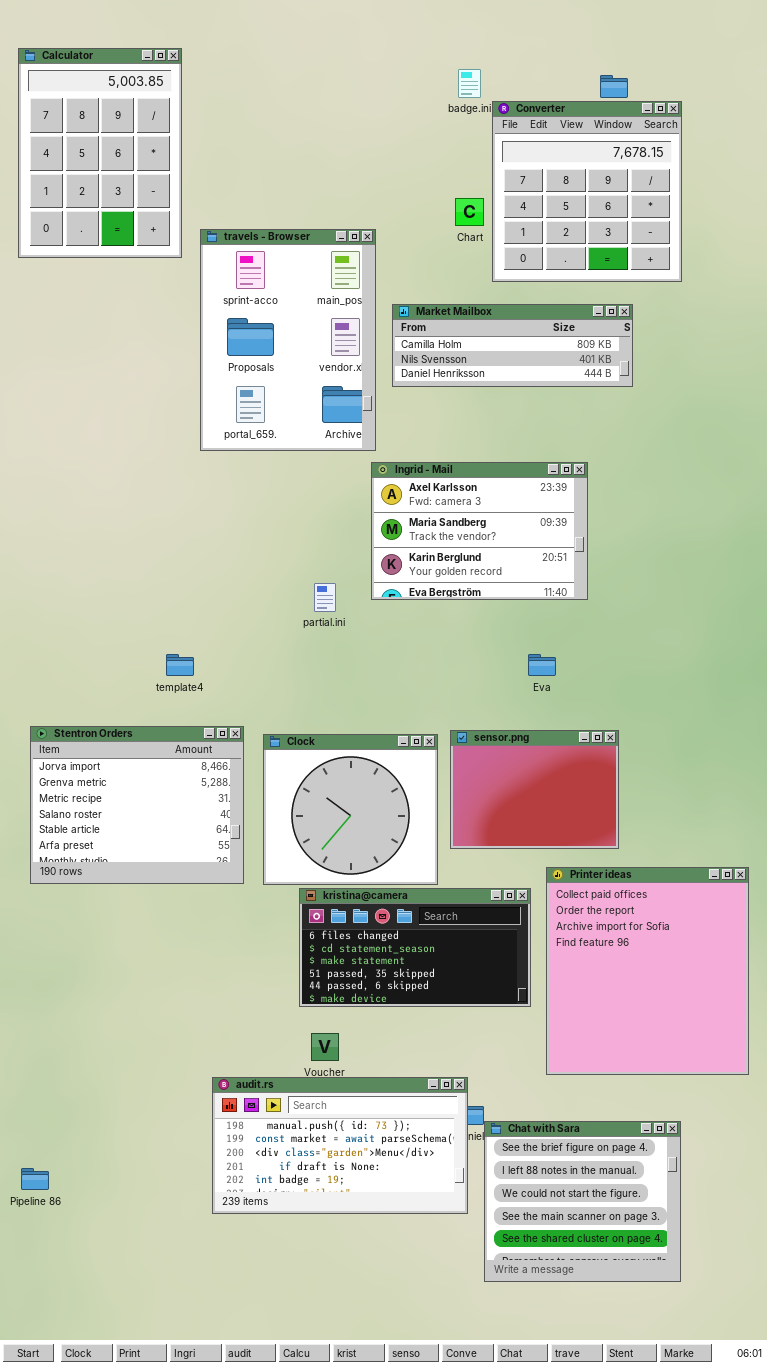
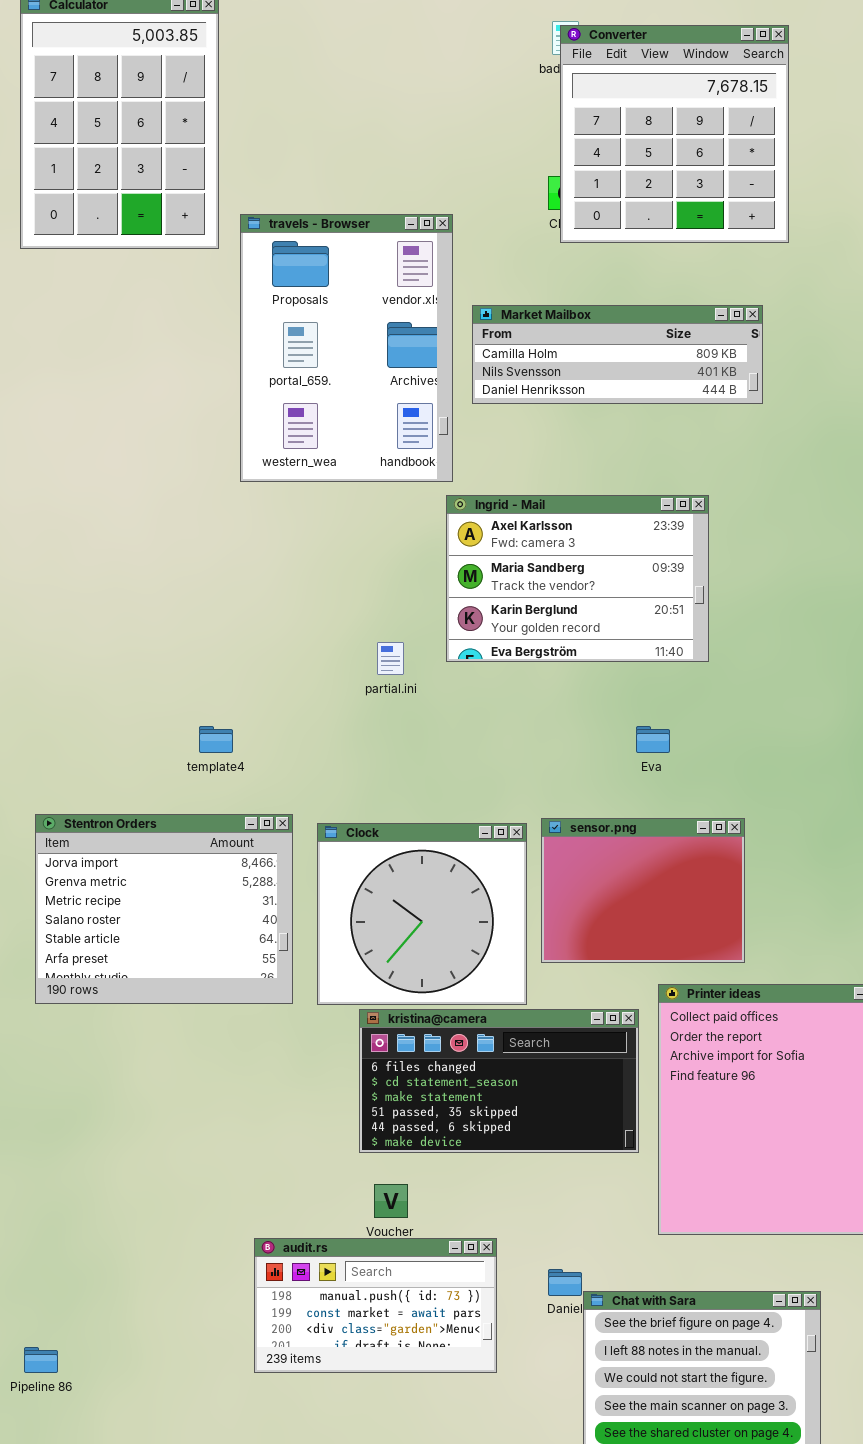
Converter: [492,101,682,282] -> [560,25,789,243], moved
travels - Browser: [200,229,376,451] -> [240,214,453,482], scrolled down 1 row
audit.rs: [212,1077,468,1214] -> [254,1238,497,1373], resized

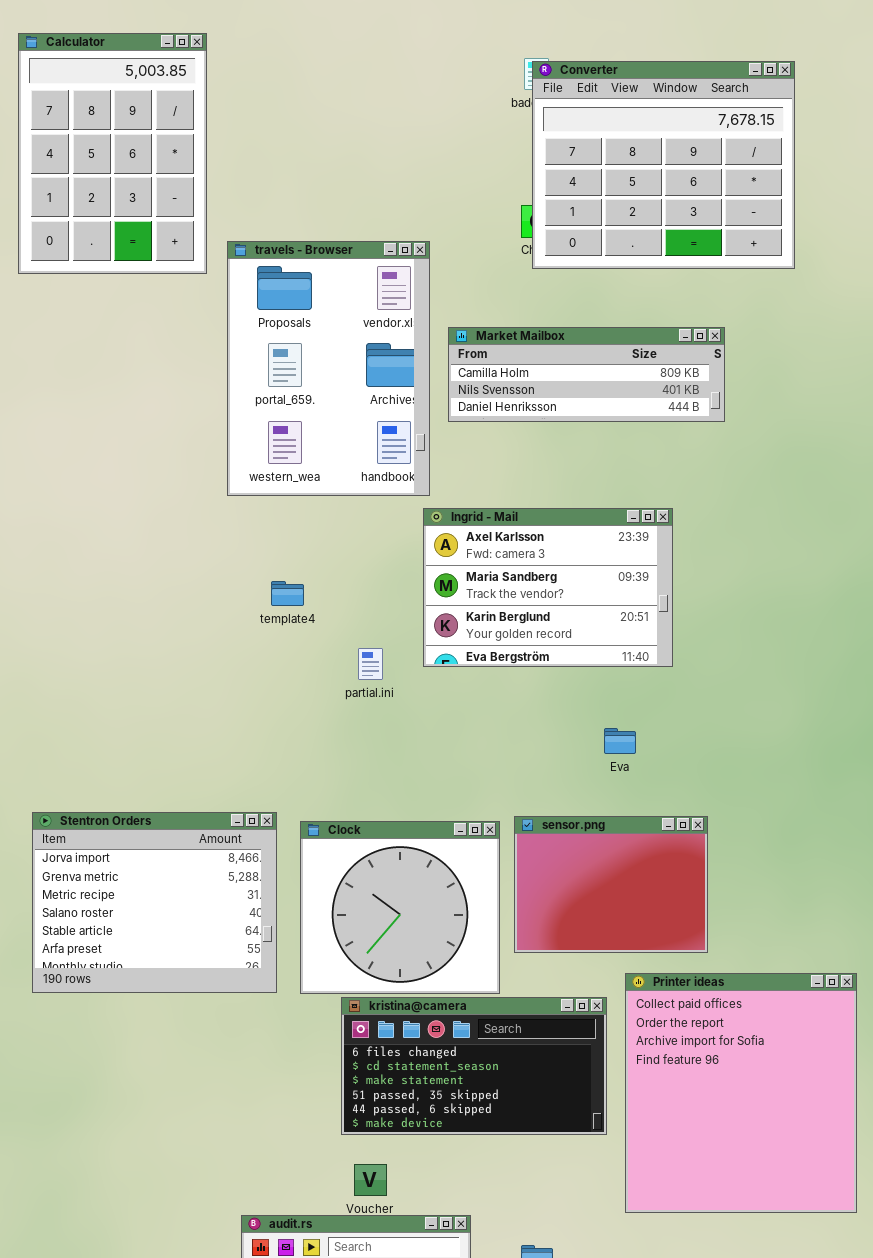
Converter: [560,25,789,243] -> [532,61,795,269], resized
template4: [199,726,233,753] -> [271,581,304,606], moved

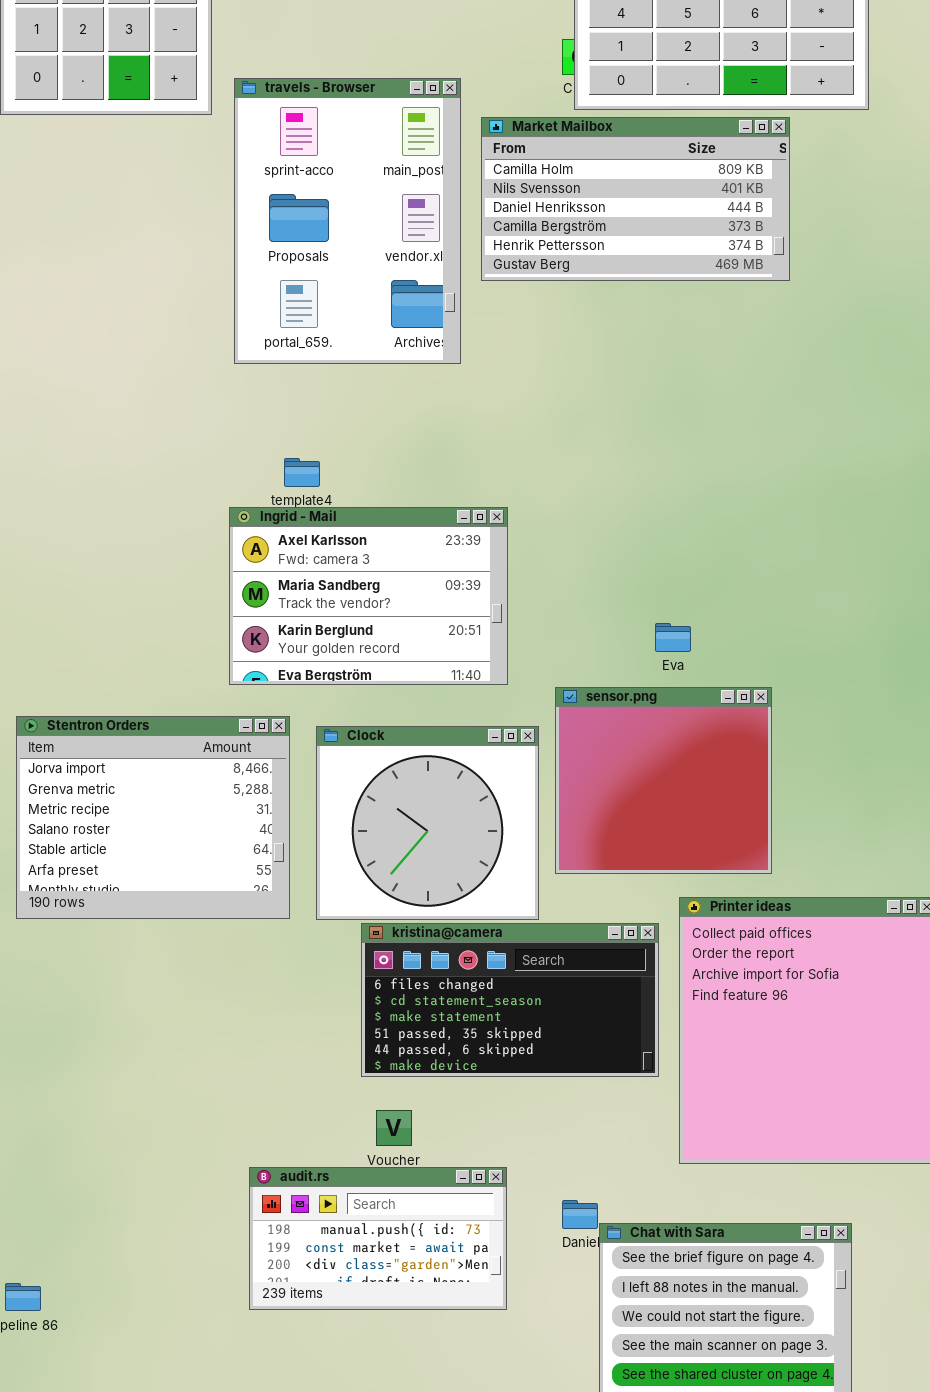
travels - Browser: [227,241,430,496] -> [234,78,461,364], scrolled up 1 row
Market Mailbox: [448,327,725,422] -> [481,117,790,281], resized
Ingrid - Mail: [423,508,673,667] -> [229,507,508,685], moved
sensor.png: [514,816,708,953] -> [555,687,772,874], resized

